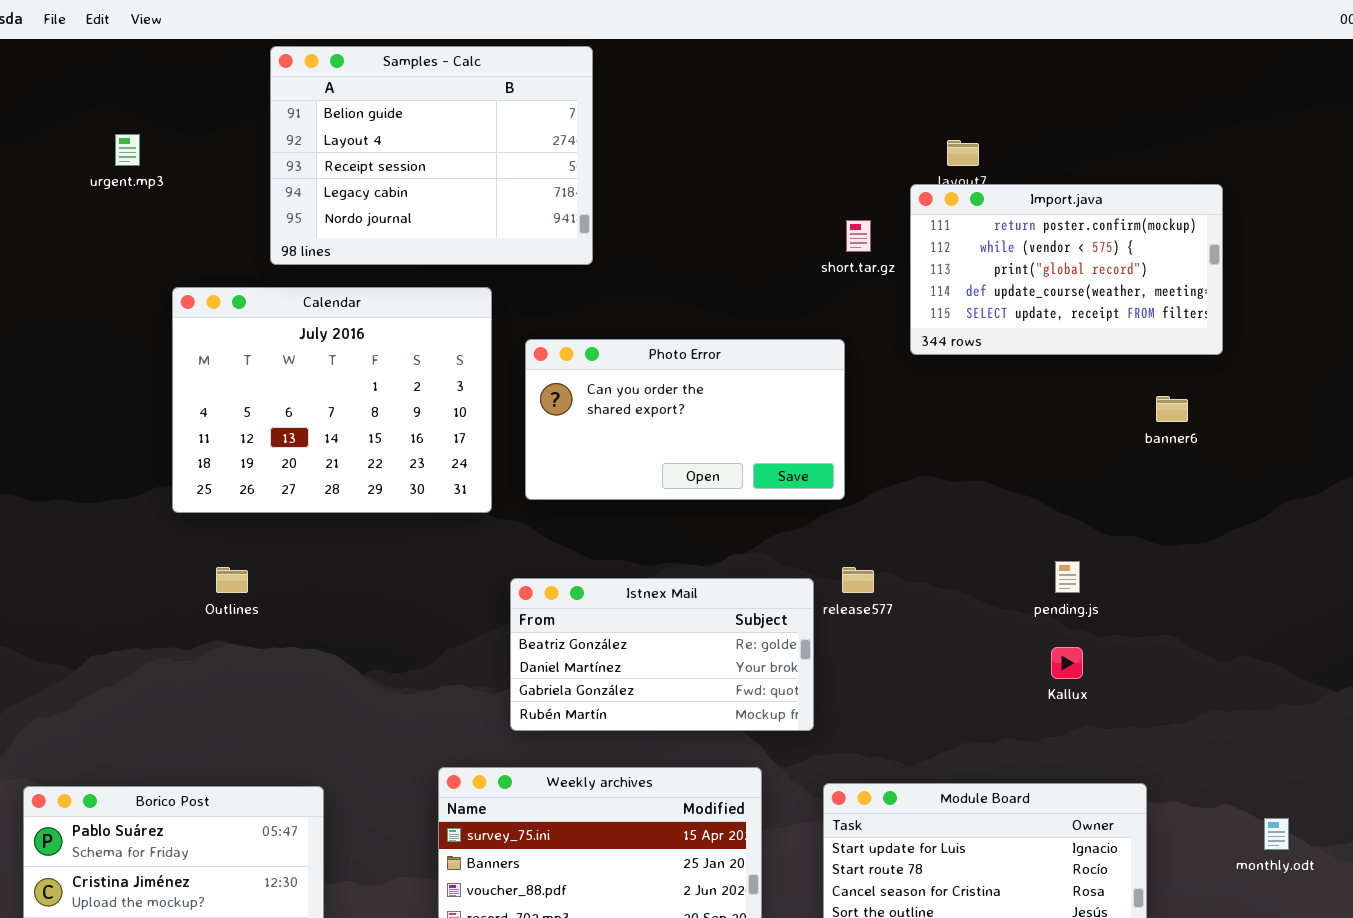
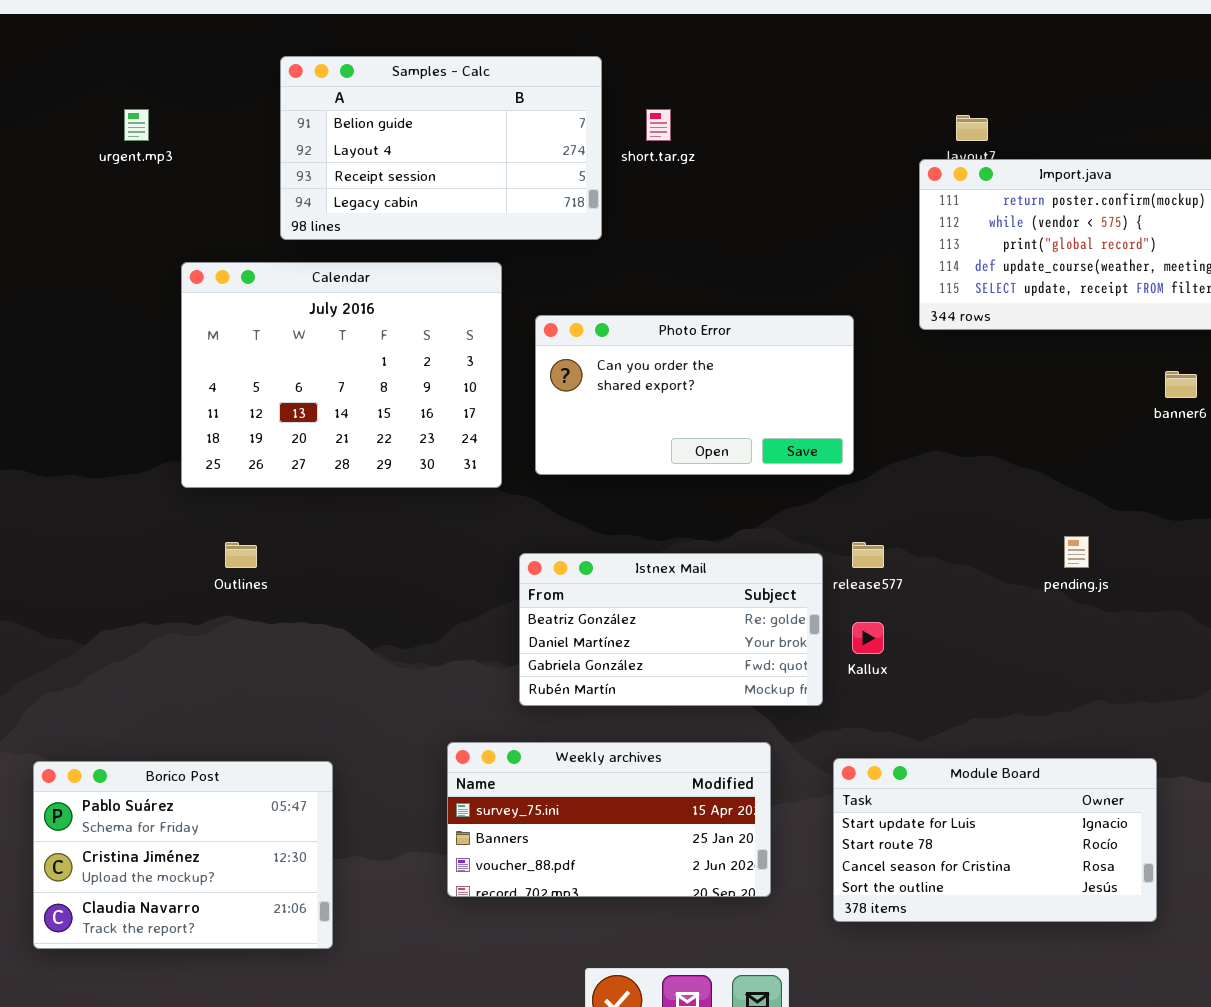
Samples - Calc: [270,46,593,265] -> [280,56,602,240], resized
short.tar.gz: [846,220,871,252] -> [646,109,671,141], moved
Kallux: [1051,647,1083,679] -> [852,622,884,654], moved

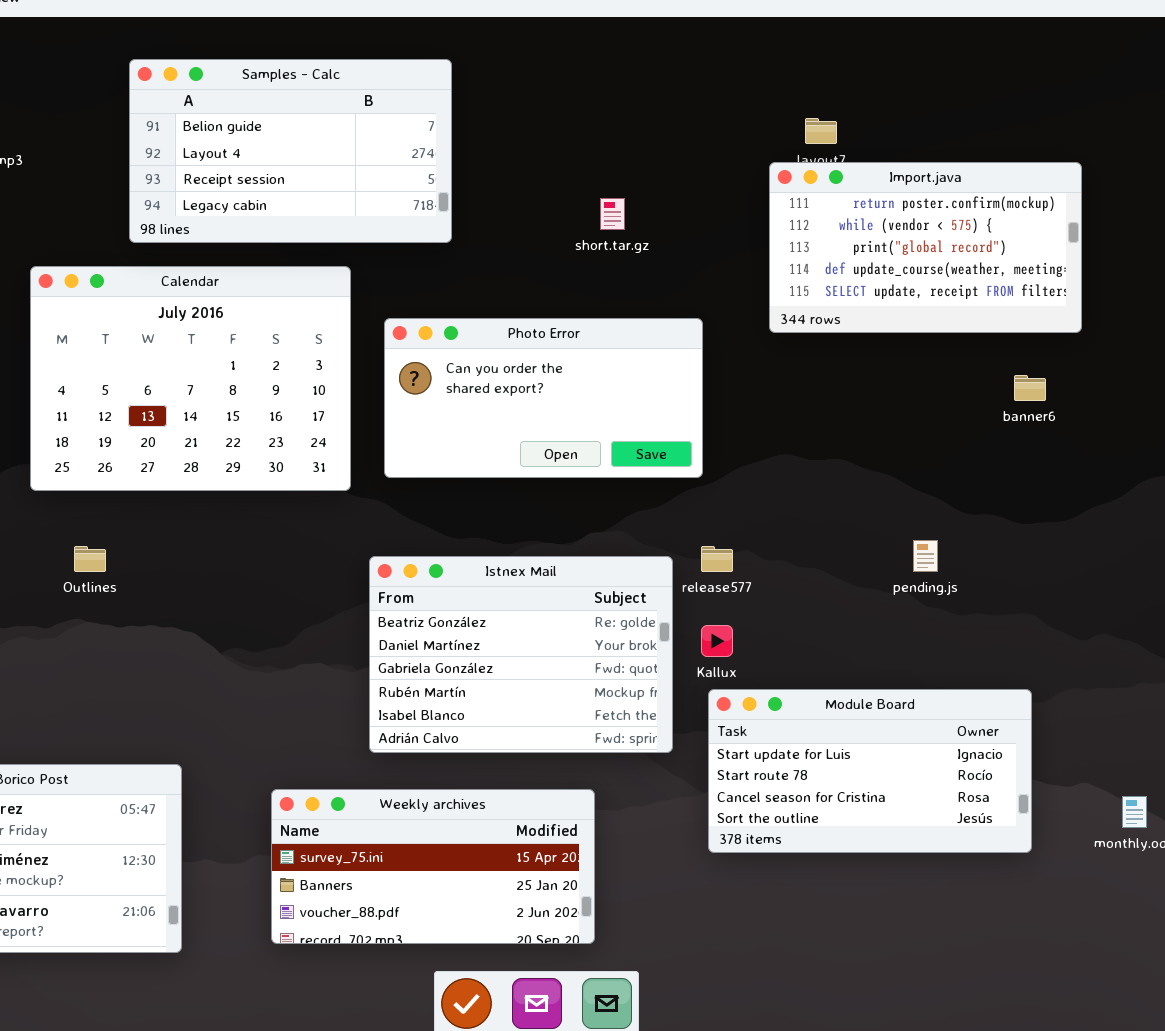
short.tar.gz: [646,109,671,141] -> [600,198,625,230], moved
Istnex Mail: [519,553,823,706] -> [369,556,673,753], resized
Weekly archives: [447,742,771,897] -> [271,789,595,944], moved
Module Board: [833,758,1157,922] -> [708,689,1032,853], moved

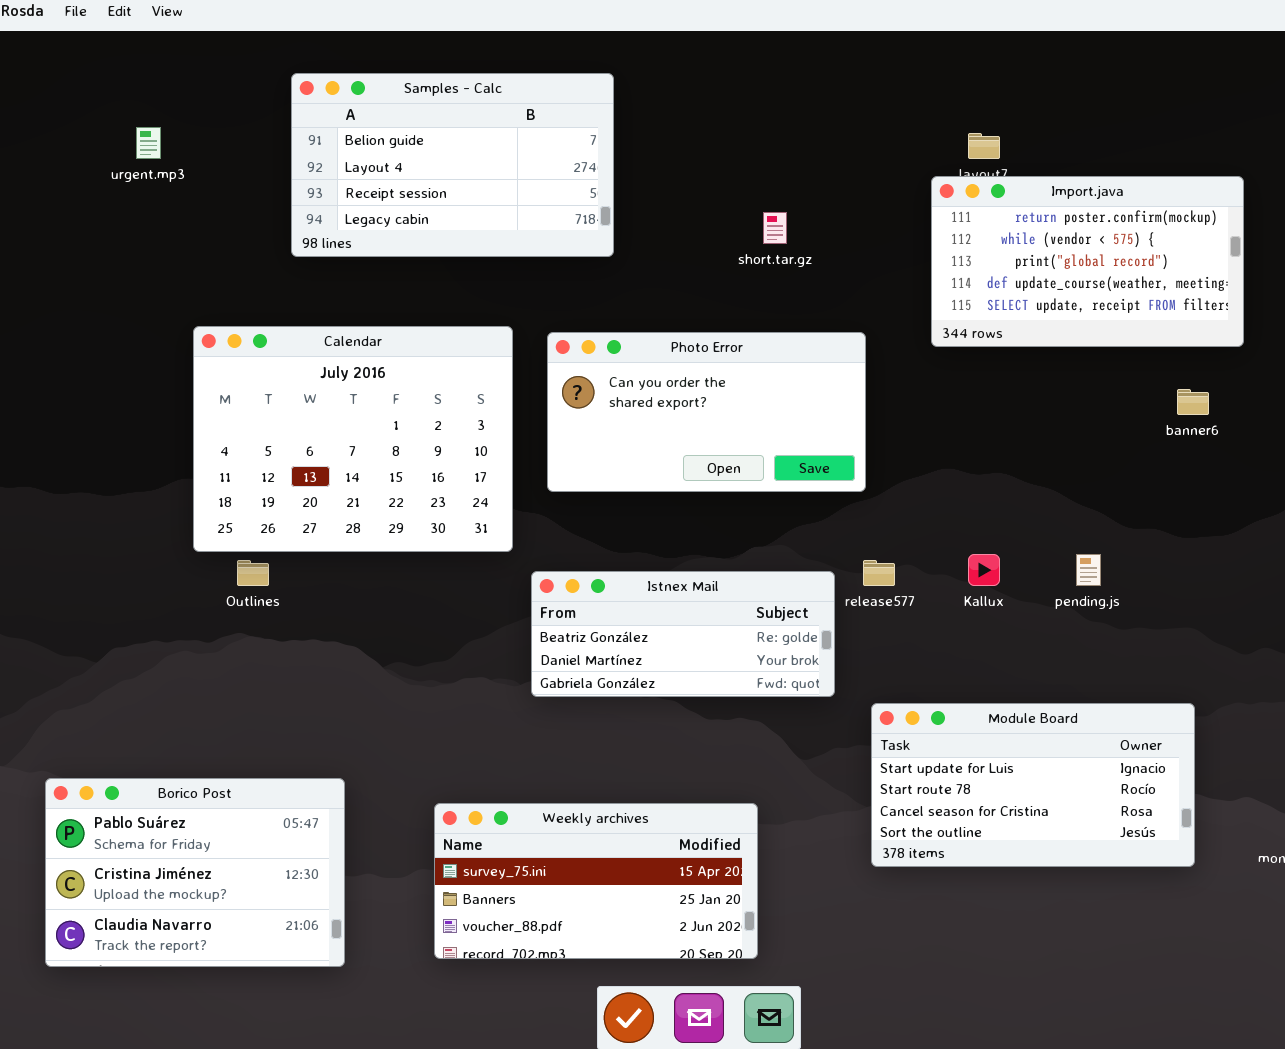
Calendar: [30,266,351,491] -> [193,326,513,552], moved
Istnex Mail: [369,556,673,753] -> [531,571,835,697], resized
Kallux: [701,625,733,657] -> [968,554,1000,586], moved

